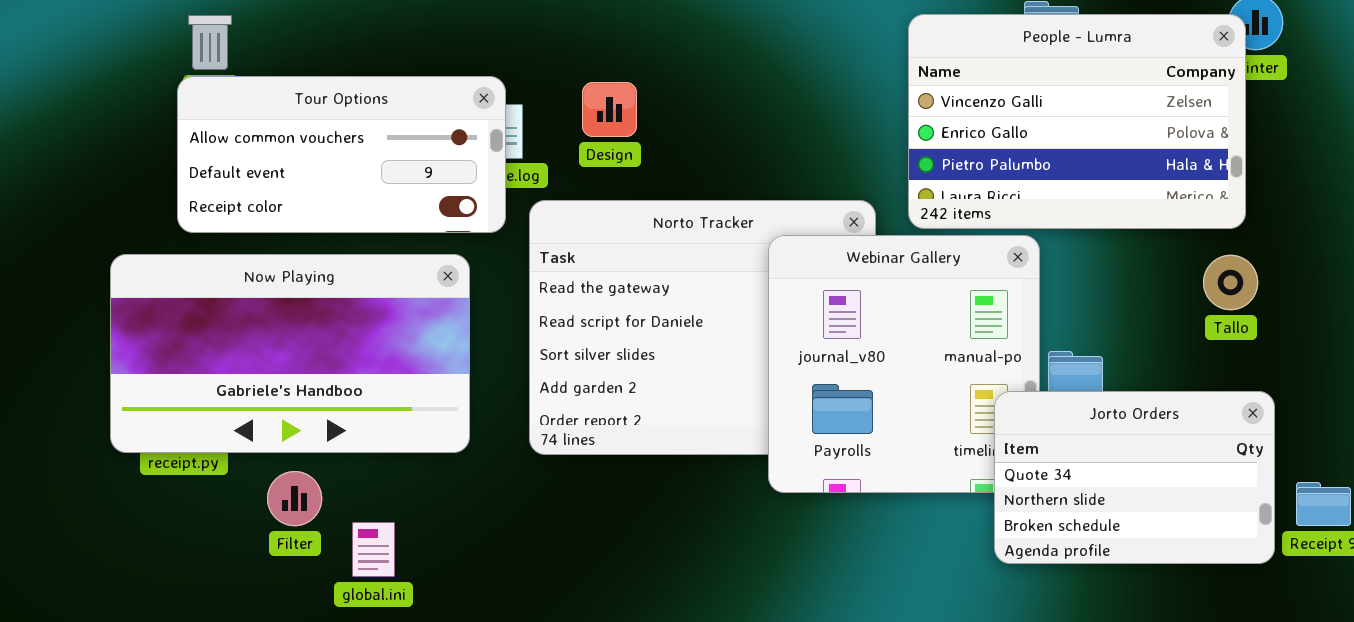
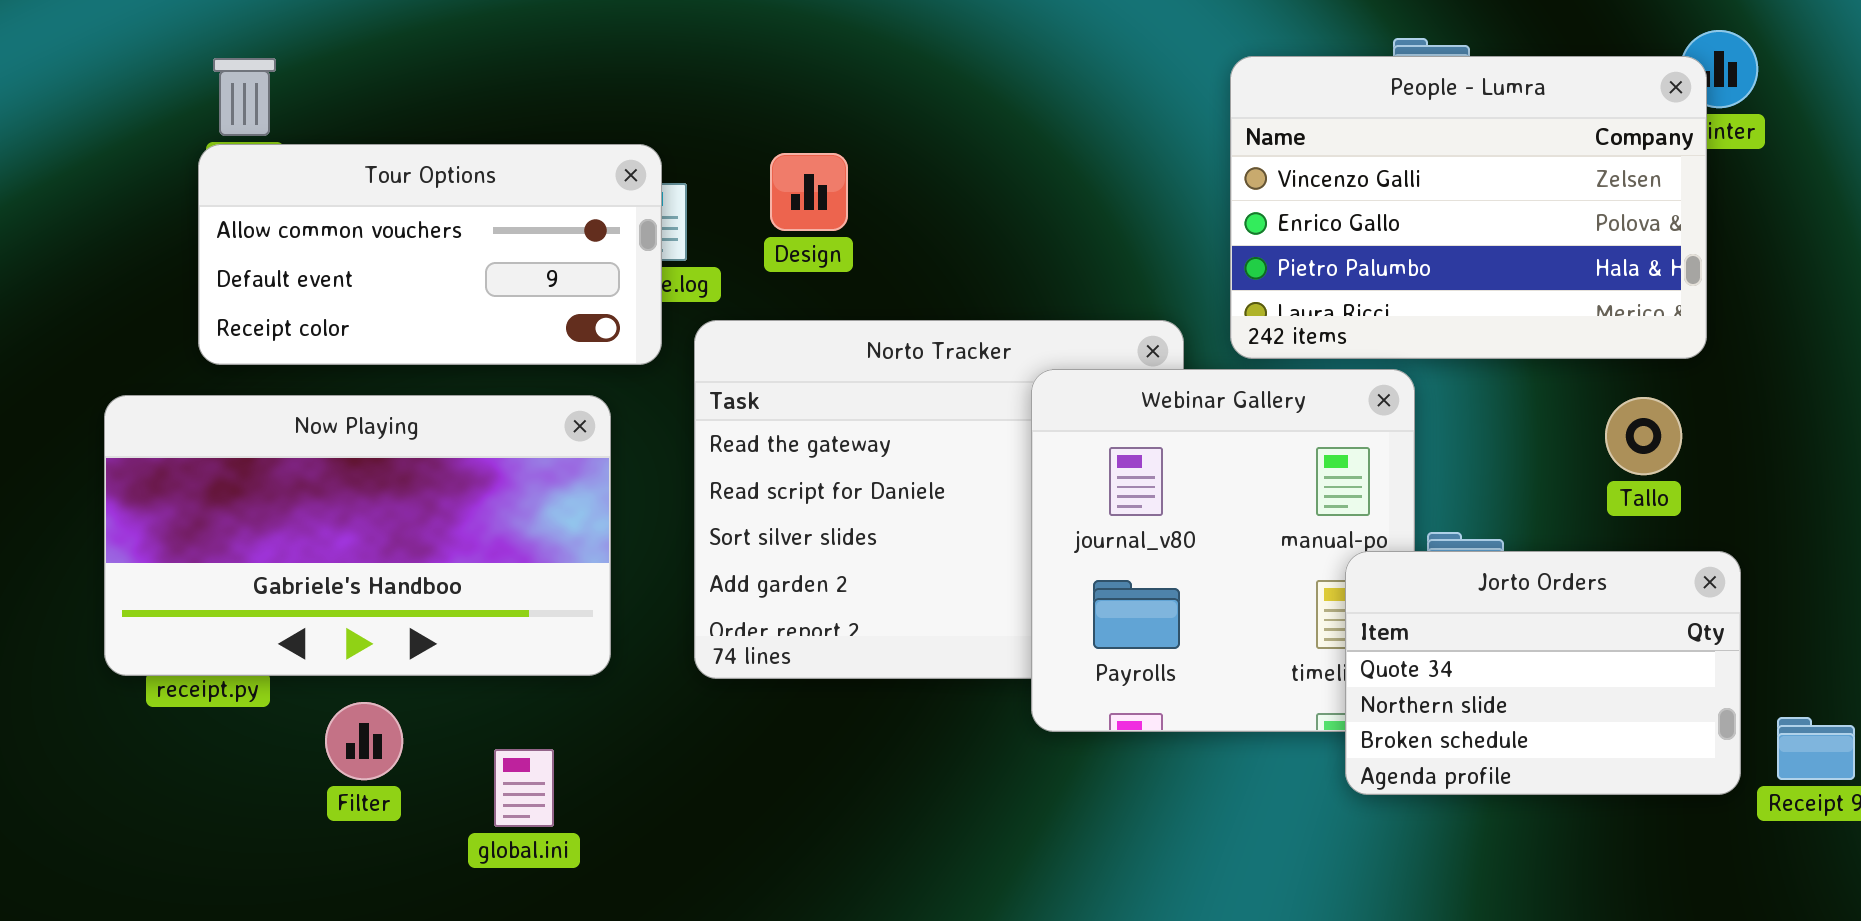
Tallo: [1203,255,1258,310] -> [1605,397,1682,475], moved
Jorto Orders: [994,391,1275,564] -> [1345,551,1741,795], moved
global.ini: [352,522,395,577] -> [494,749,554,827], moved

